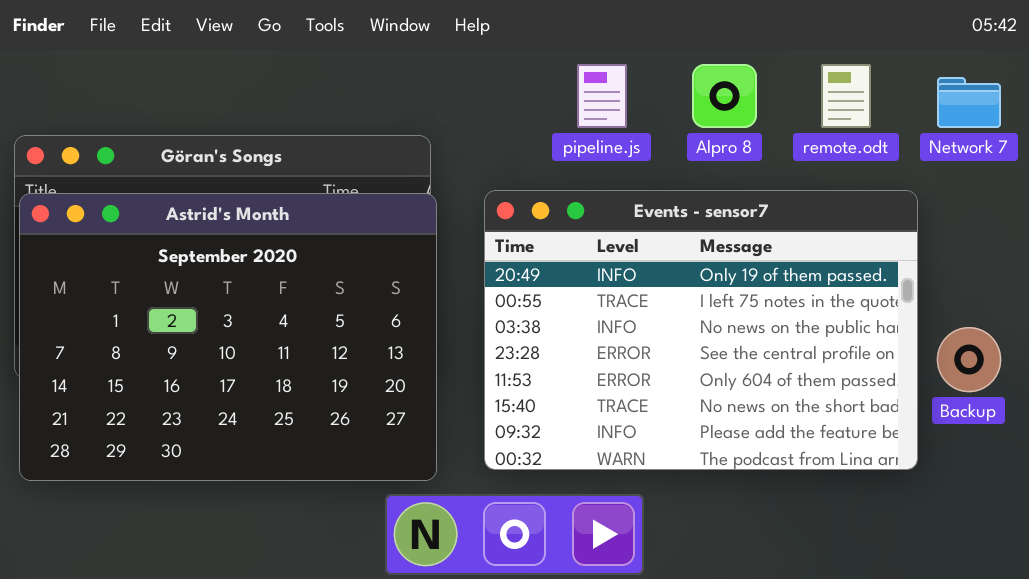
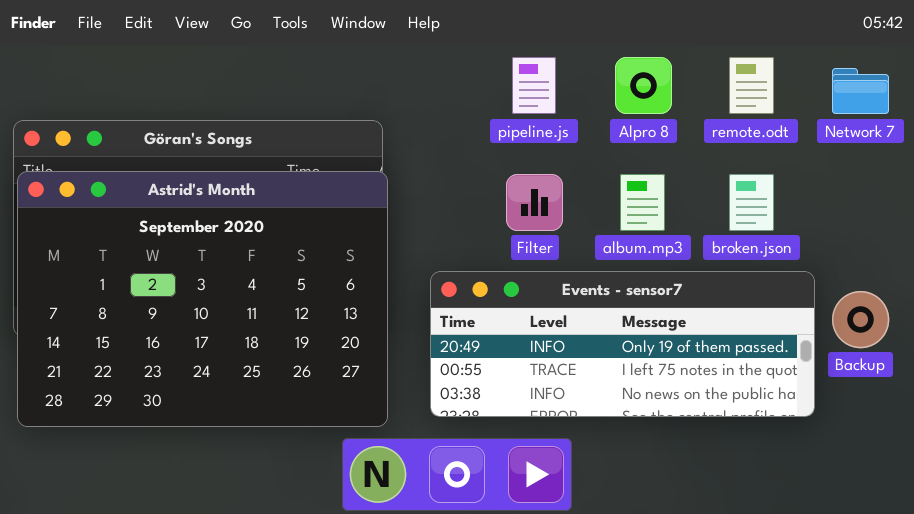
Events - sensor7: [484,190,918,470] -> [430,271,815,417], resized

